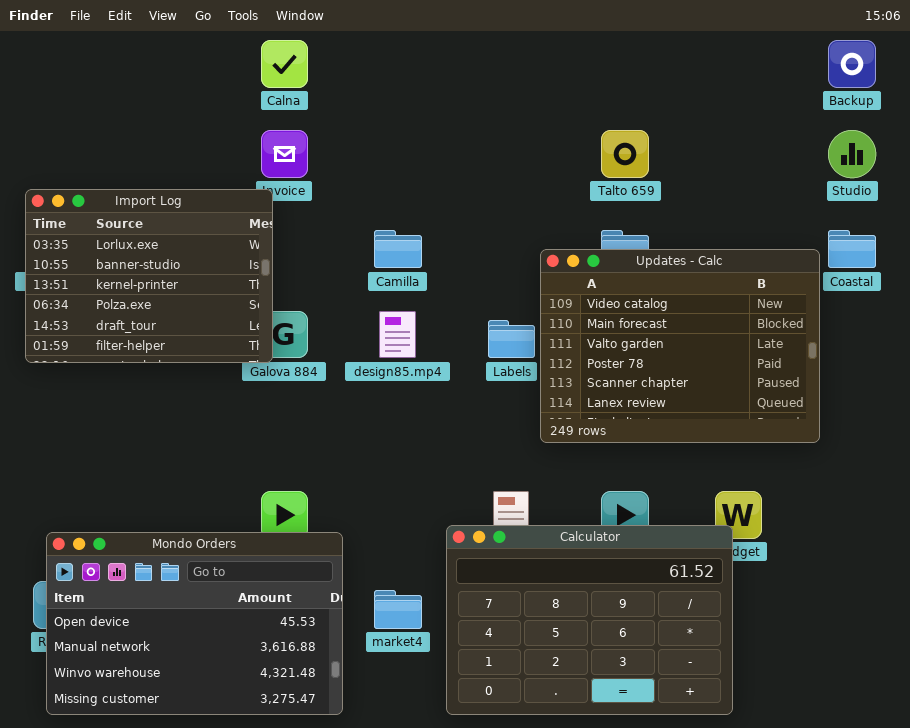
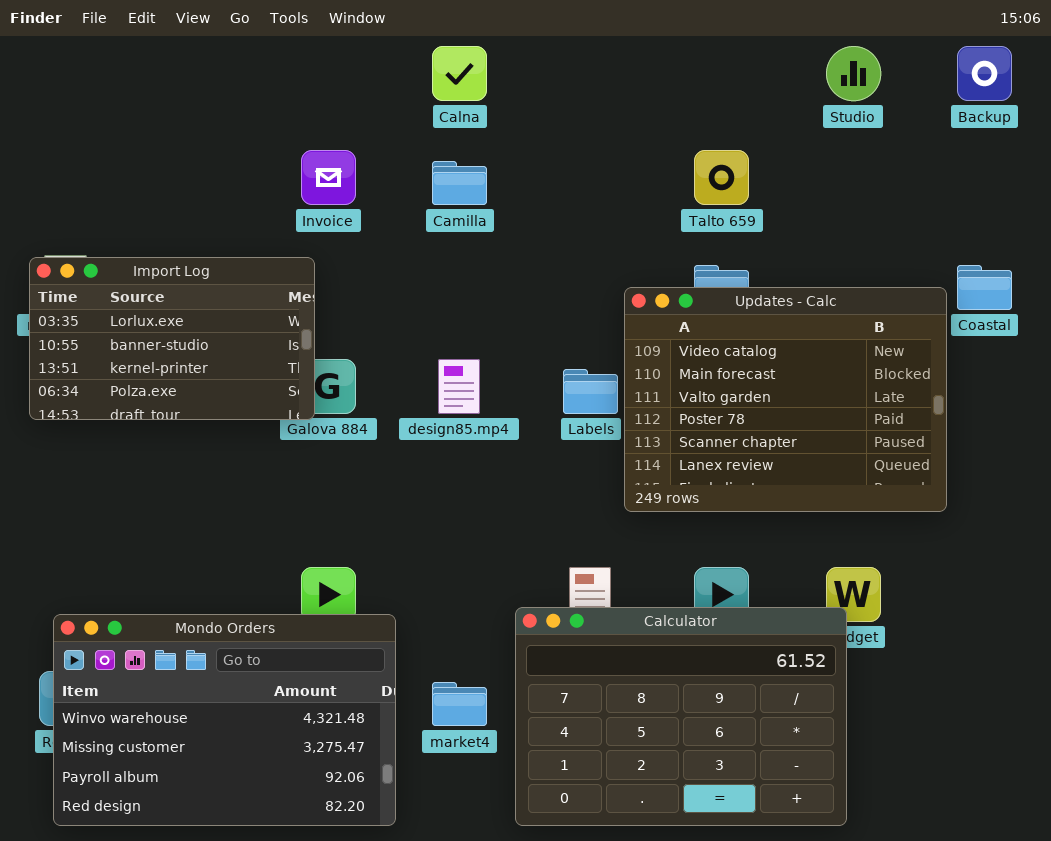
Calna: [261,40,308,88] -> [432,46,487,101], moved
Studio: [828,130,876,178] -> [826,46,881,101], moved
Import Log: [25,189,273,363] -> [29,257,315,420], resized
Camilla: [374,230,422,268] -> [432,161,487,205], moved
Mondo Orders: [46,532,343,715] -> [53,614,396,826], scrolled down 2 rows

